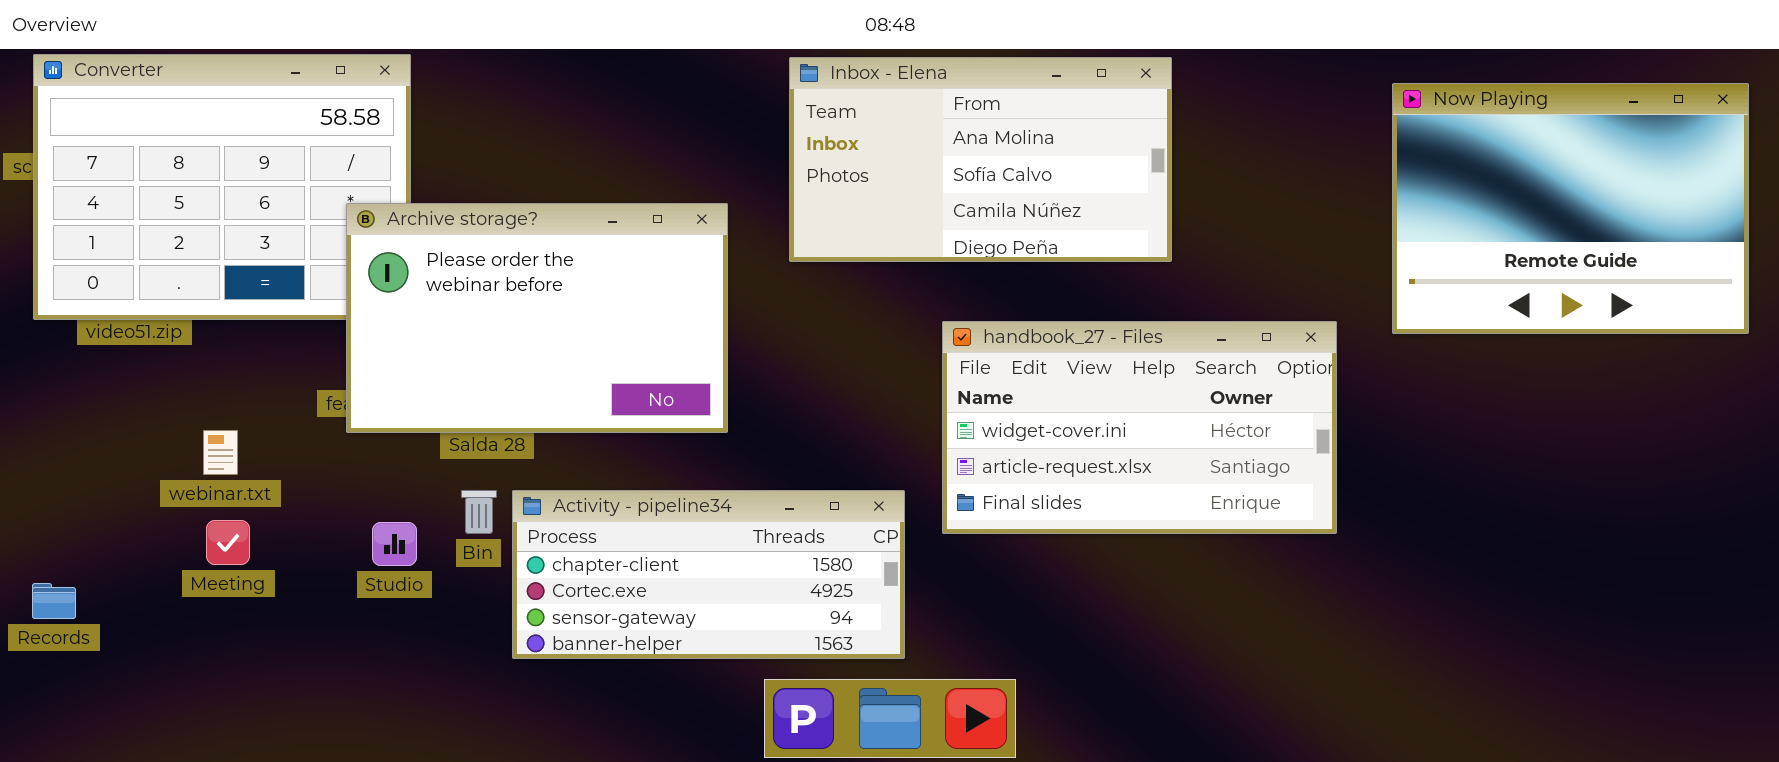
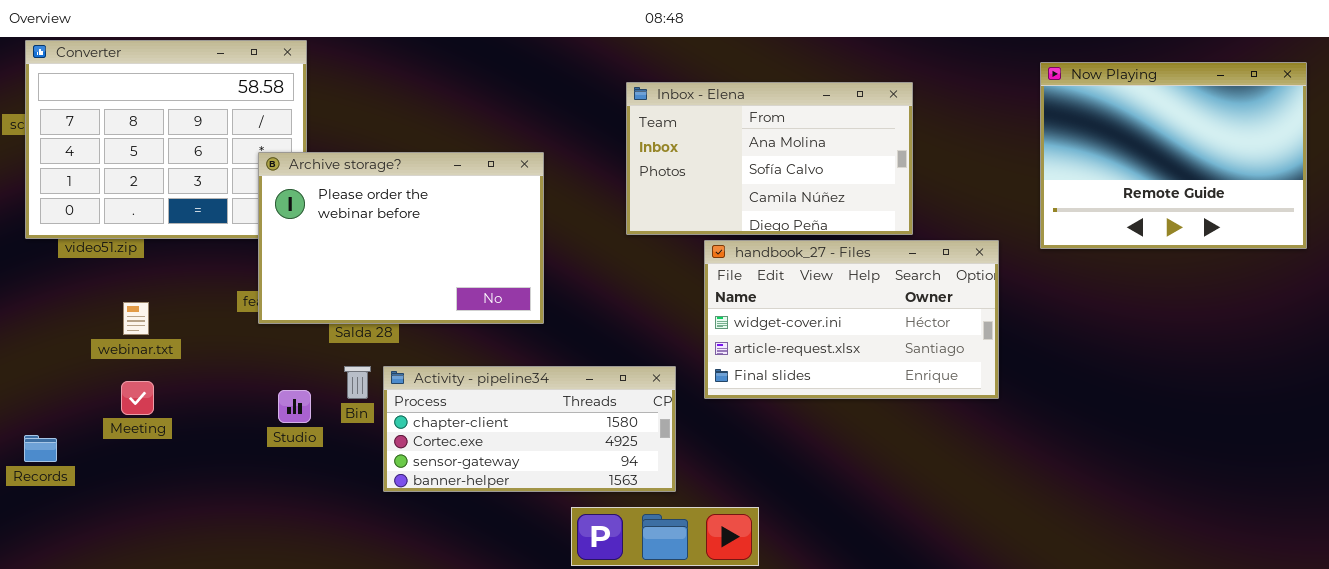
Inbox - Elena: [789,57,1172,262] -> [626,82,913,235], moved
webinar.txt: [203,430,238,475] -> [123,302,149,335], moved
Meeting: [206,520,250,565] -> [121,381,154,415], moved

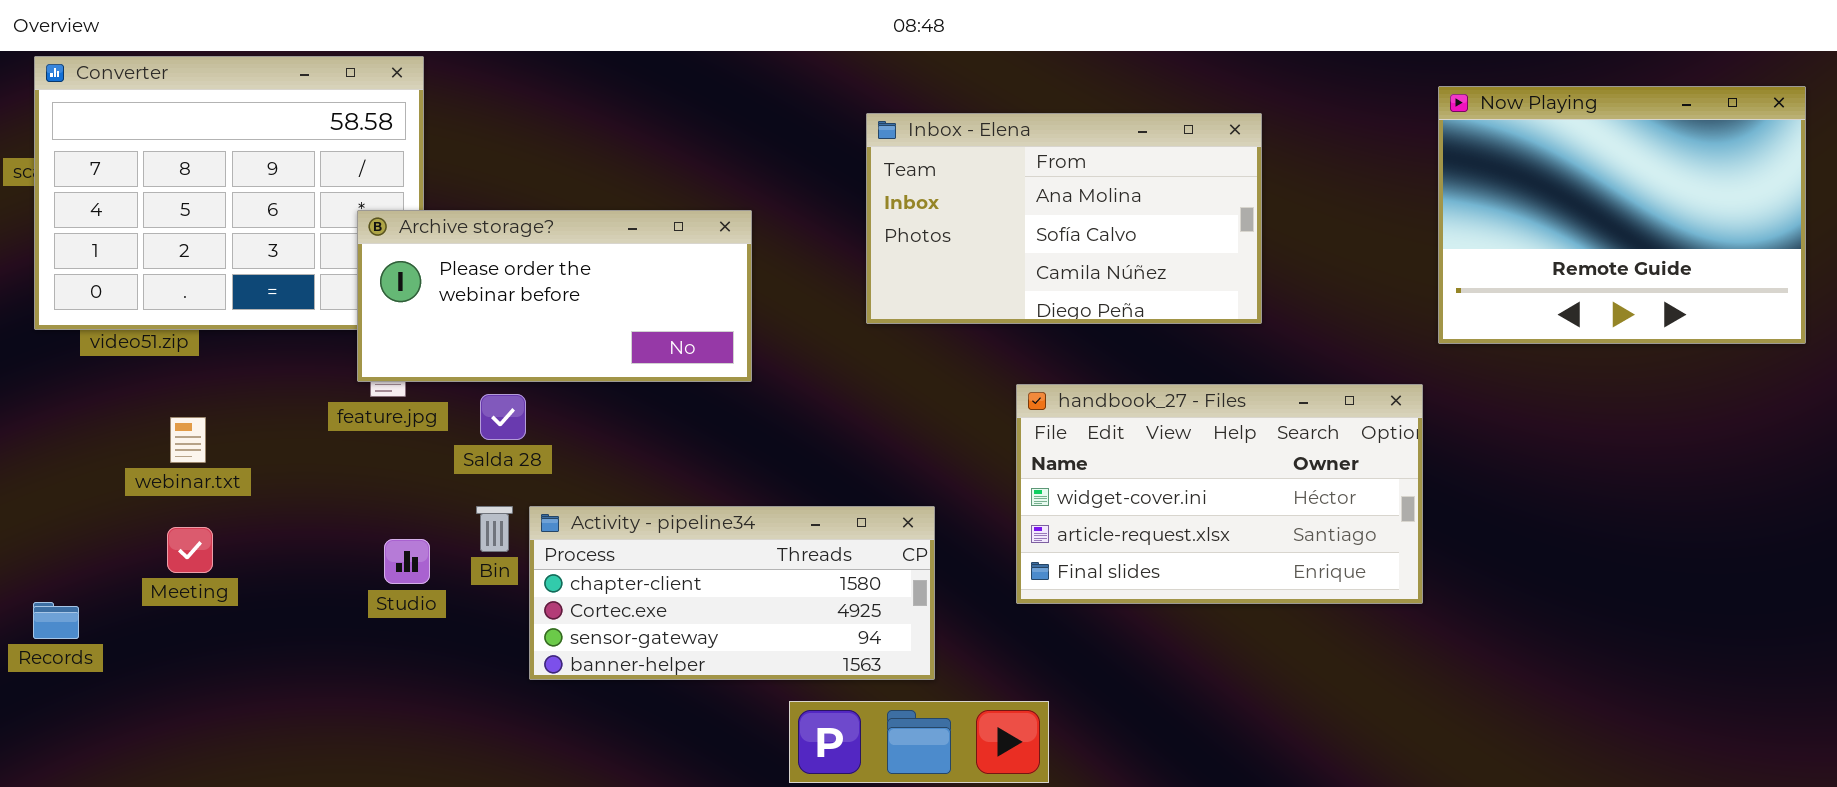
Archive storage?: [258,152,544,324] -> [357,210,752,382], resized
handbook_27 - Files: [704,240,999,399] -> [1016,384,1423,604], moved

